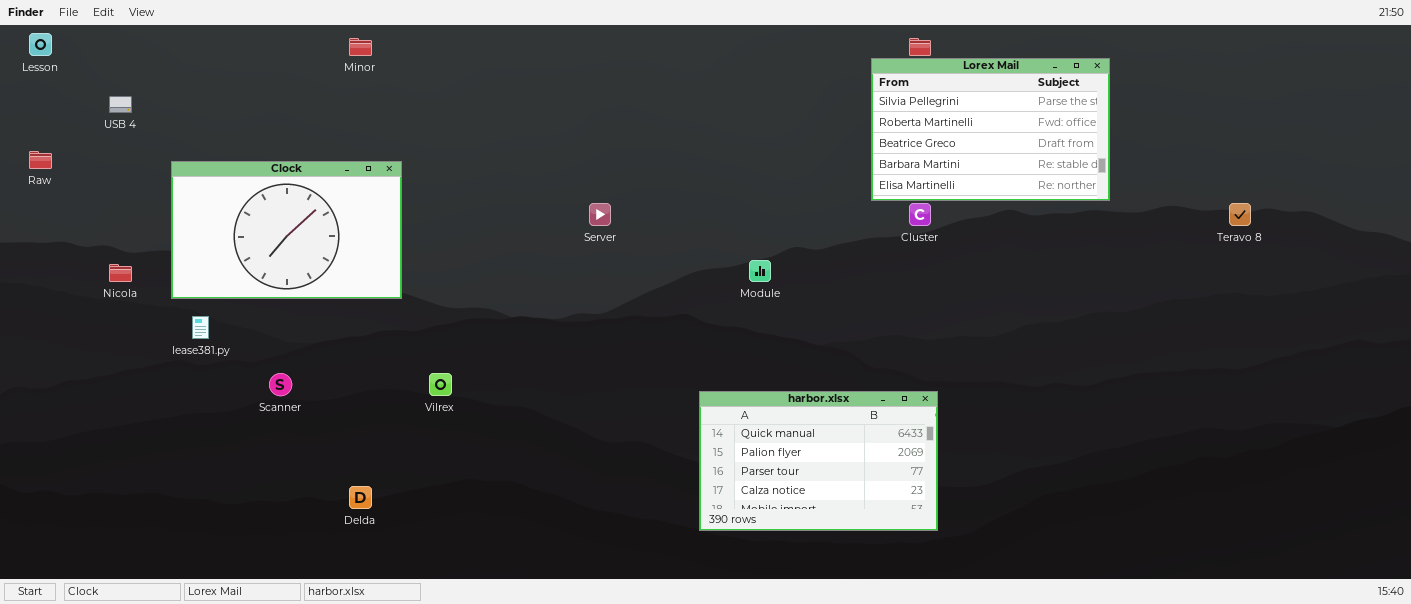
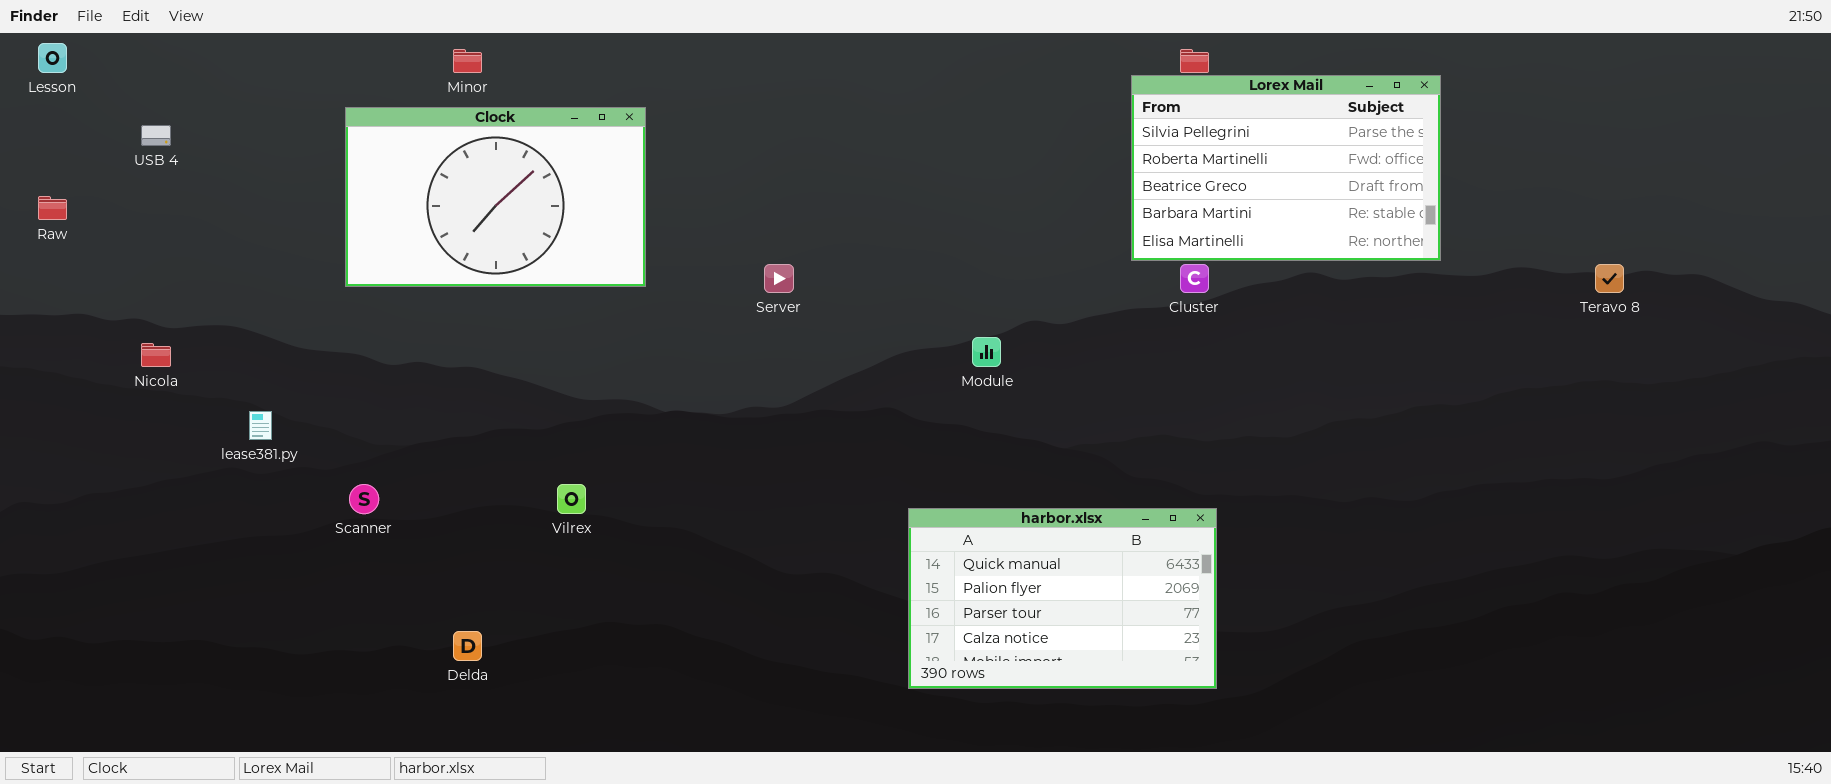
Clock: [171,161,402,299] -> [345,107,646,287], moved

